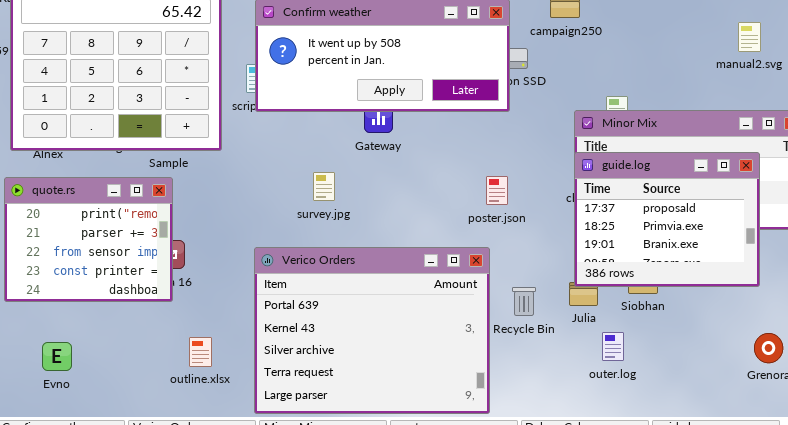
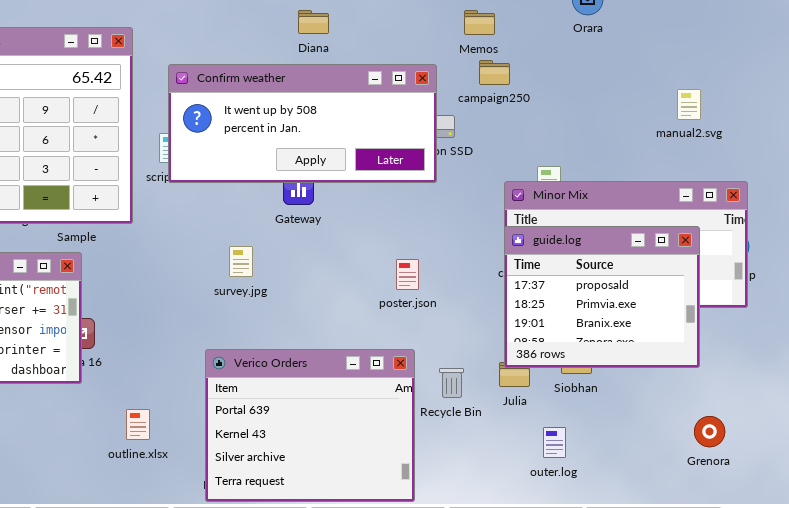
poster.json: [486,176,508,205] -> [396,259,419,290], moved
Verico Orders: [254,247,490,414] -> [205,349,415,502], resized
outer.log: [602,332,624,361] -> [543,427,566,458], moved
outline.xlsx: [189,337,212,367] -> [126,409,150,440], moved

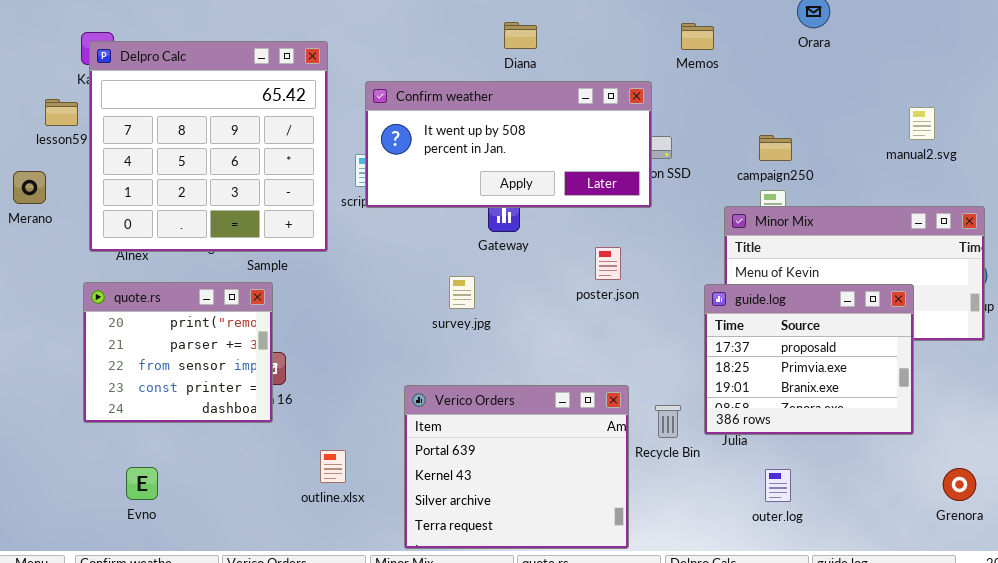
campaign250: [479,60,510,85] -> [759,135,792,161], moved
guide.log: [504,226,700,368] -> [704,284,914,435], moved
survey.jpg: [229,246,253,277] -> [449,276,475,309], moved
poster.json: [396,259,419,290] -> [595,247,621,280], moved
Grenora: [694,416,725,447] -> [943,468,976,501], moved

